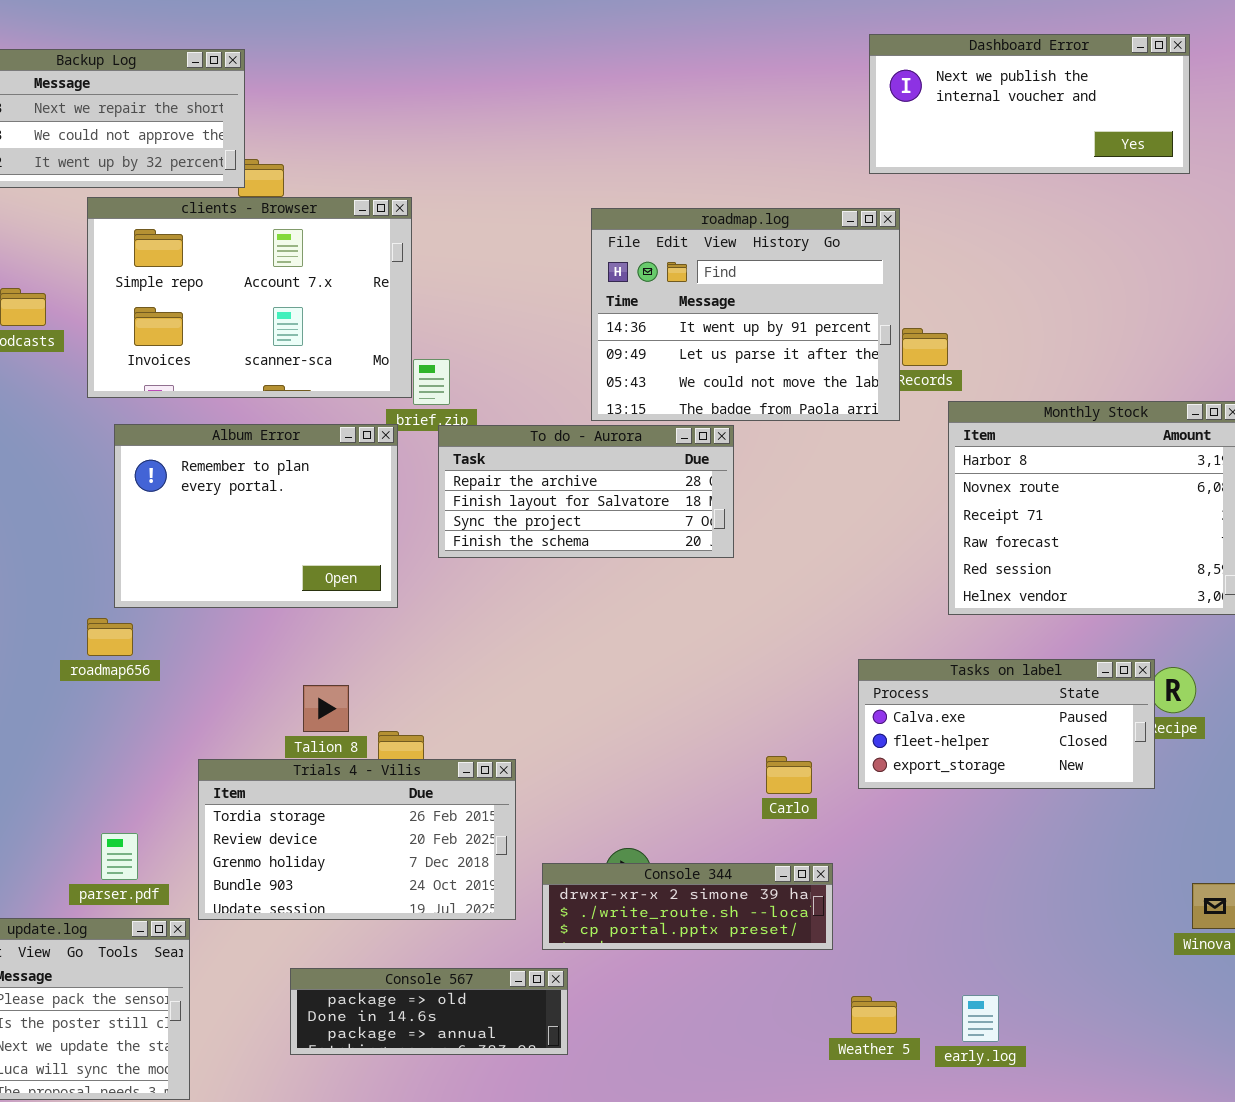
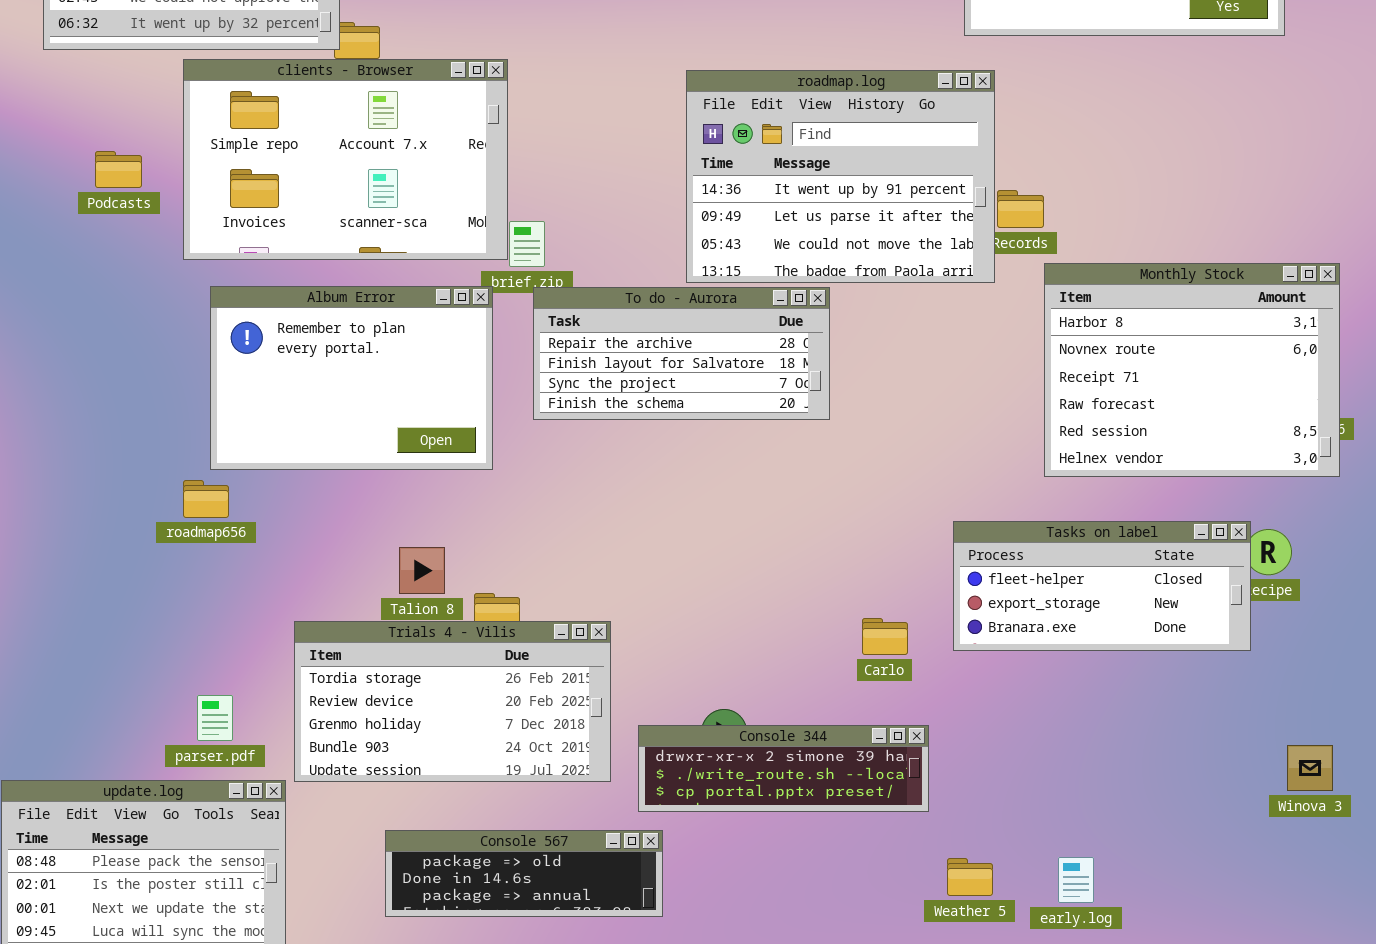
Tasks on label: [858,659,1155,789] -> [953,521,1251,651], scrolled down 1 row

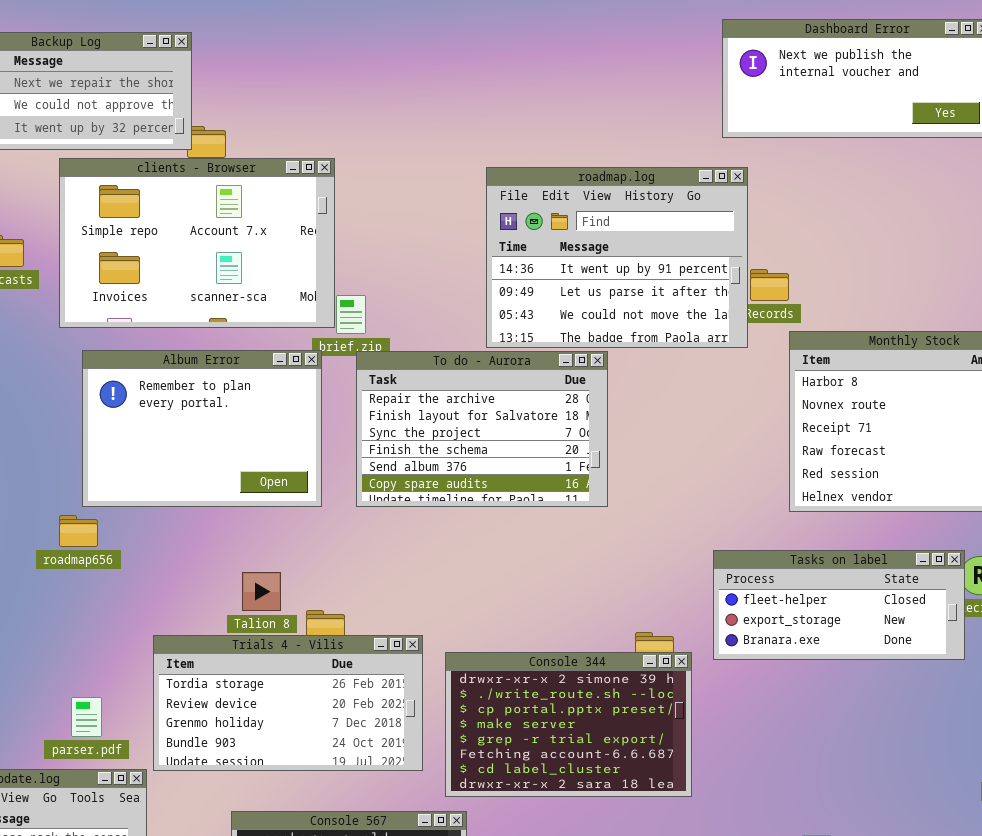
To do - Aurora: [533,287,830,420] -> [356,351,608,507], resized
Console 344: [638,725,929,812] -> [445,652,692,797], resized

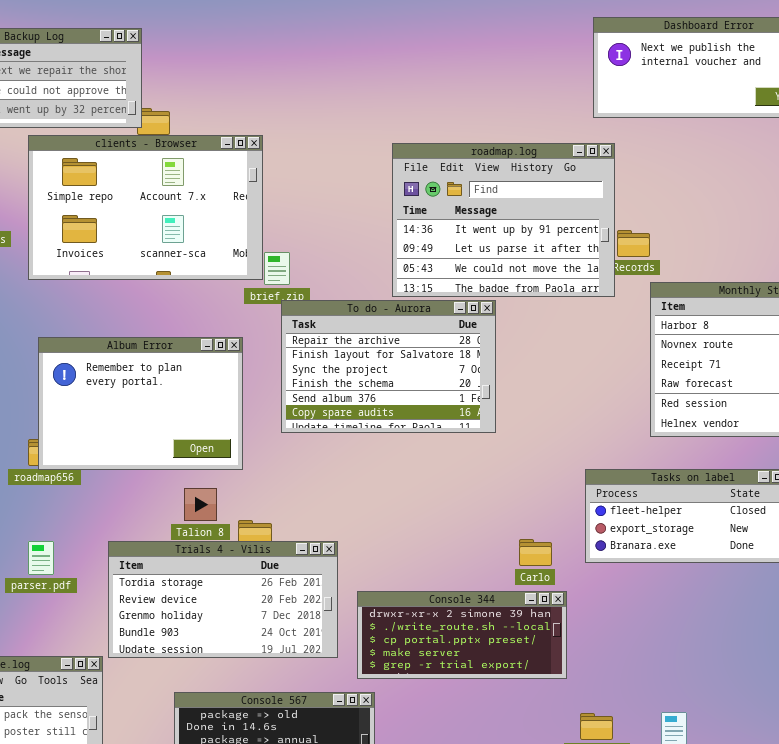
Album Error: [82,350,322,507] -> [38,337,243,470], moved
Console 344: [445,652,692,797] -> [357,591,567,679], resized
parser.pdf: [71,697,102,737] -> [28,541,54,575], moved

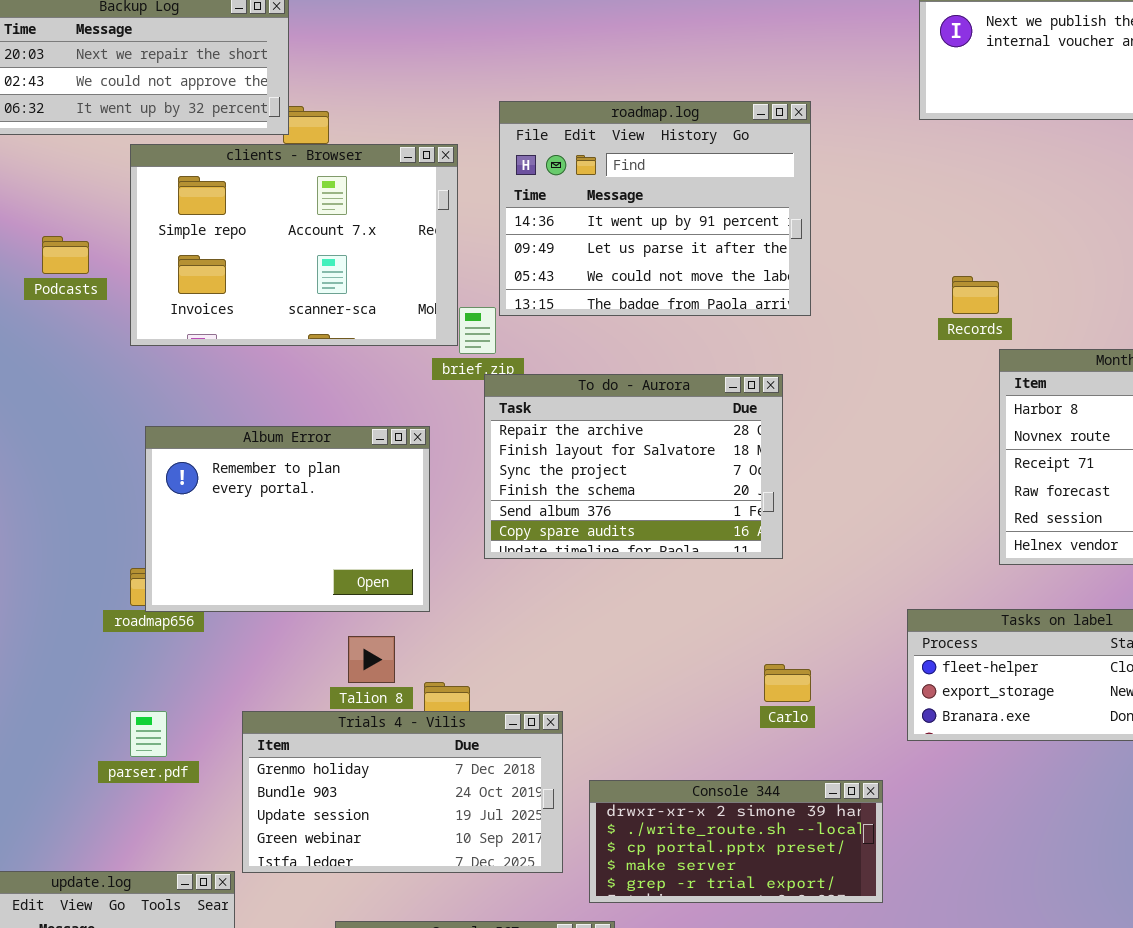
roadmap.log: [392,143,615,297] -> [499,101,811,316], moved
Carlo: [519,539,552,566] -> [764,664,811,702], moved
Trials 4 - Vilis: [108,541,338,658] -> [242,711,563,873], scrolled down 2 rows

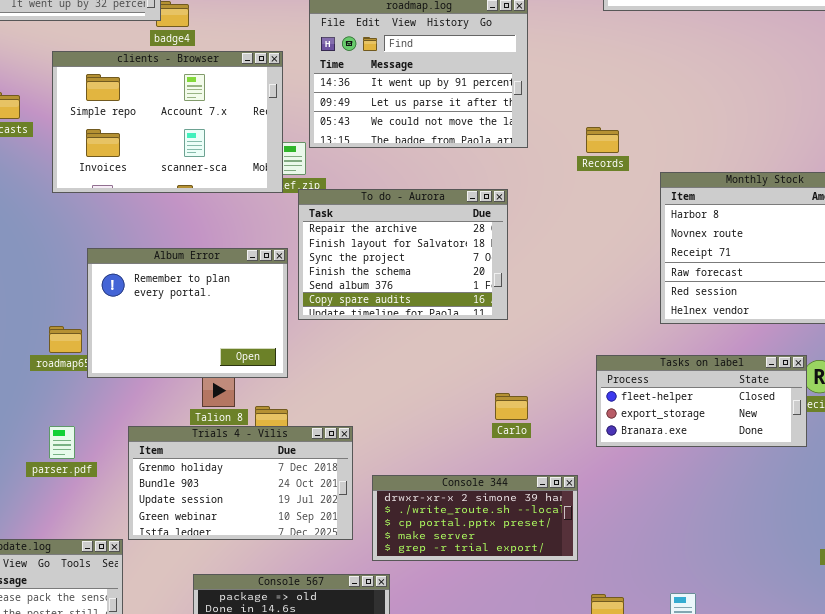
clients - Browser: [130,144,458,346] -> [52,51,283,193], moved
Records: [952,276,999,314] -> [586,127,619,153], moved
Album Error: [145,426,430,612] -> [87,248,288,378], moved

